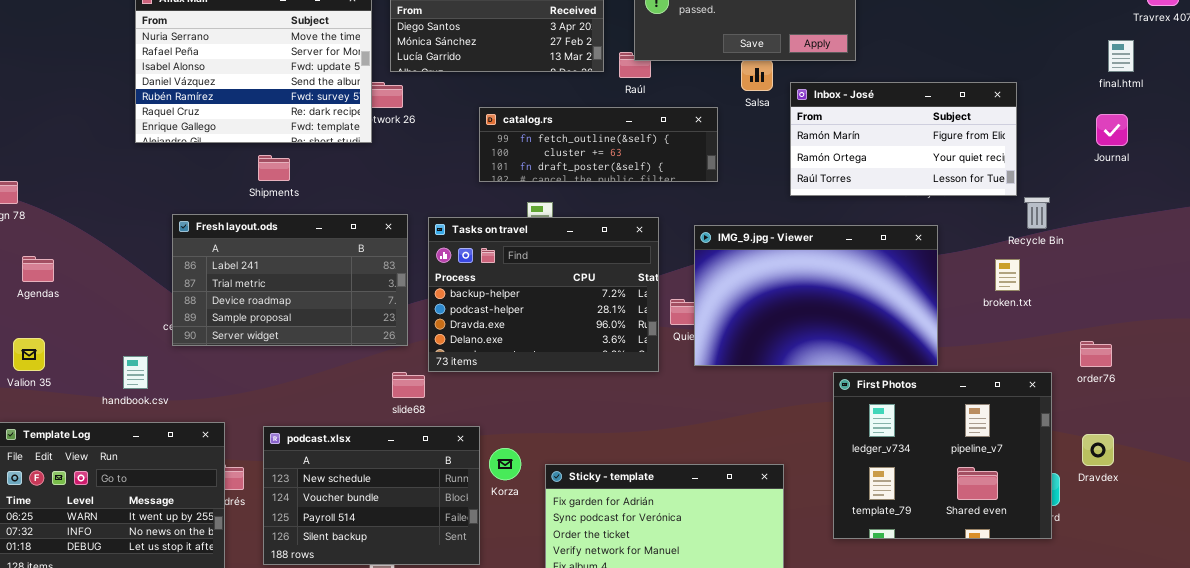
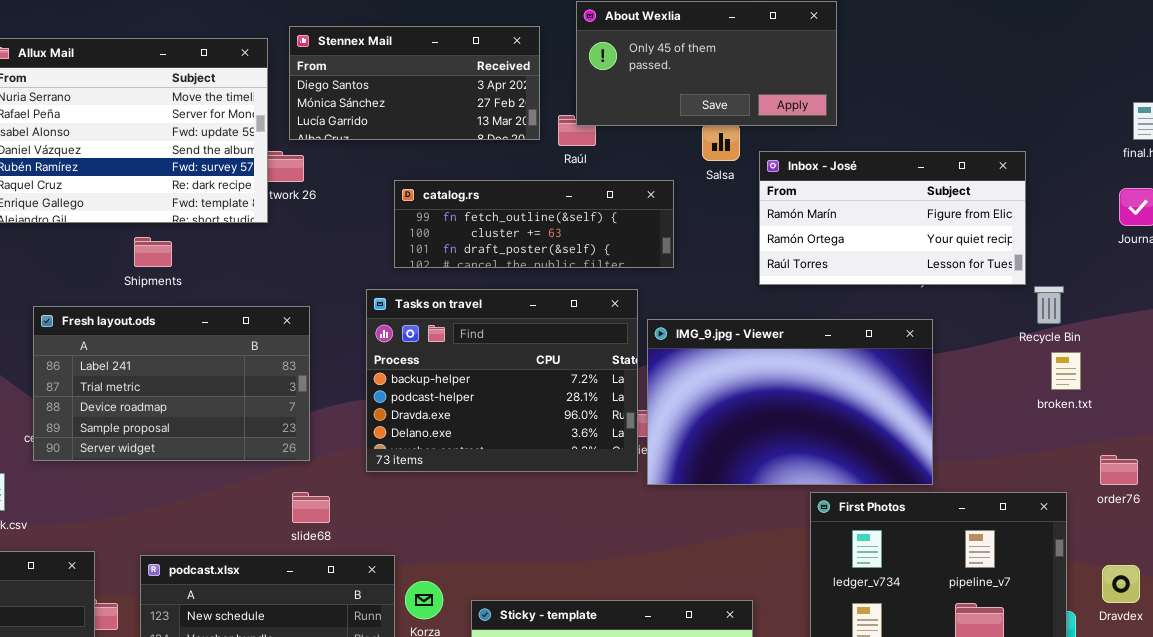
Tasks on travel: [428,217,659,372] -> [366,289,638,472], moved
broken.txt: [995,259,1020,291] -> [1051,352,1081,390], moved

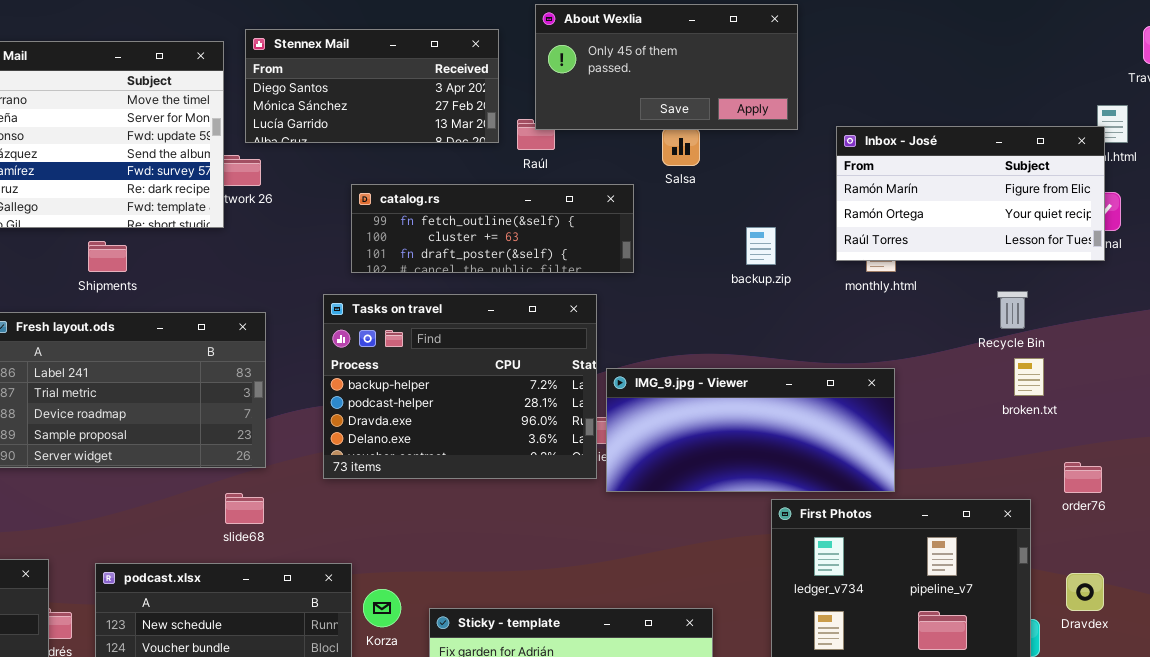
Inbox - José: [759,151,1026,285] -> [836,126,1105,261], moved
IMG_9.jpg - Viewer: [647,319,933,485] -> [606,368,895,492], resized
slide68: [292,492,330,523] -> [225,493,264,524], moved

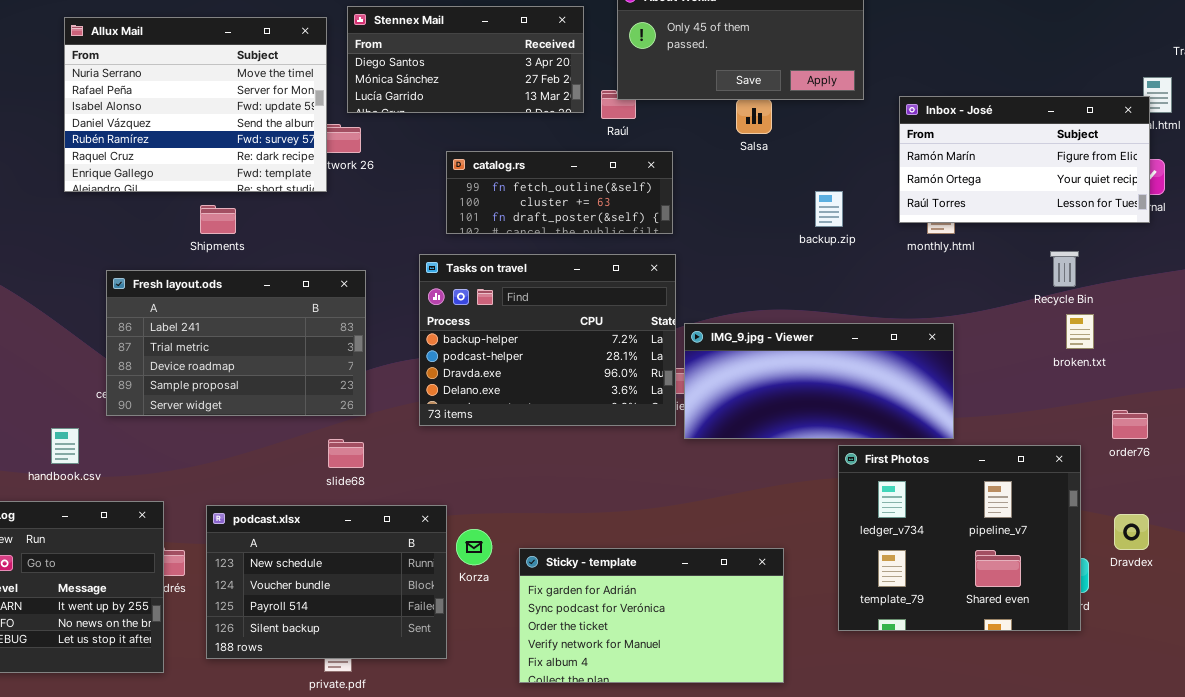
catalog.rs: [351,184,634,273] -> [446,151,673,234], resized

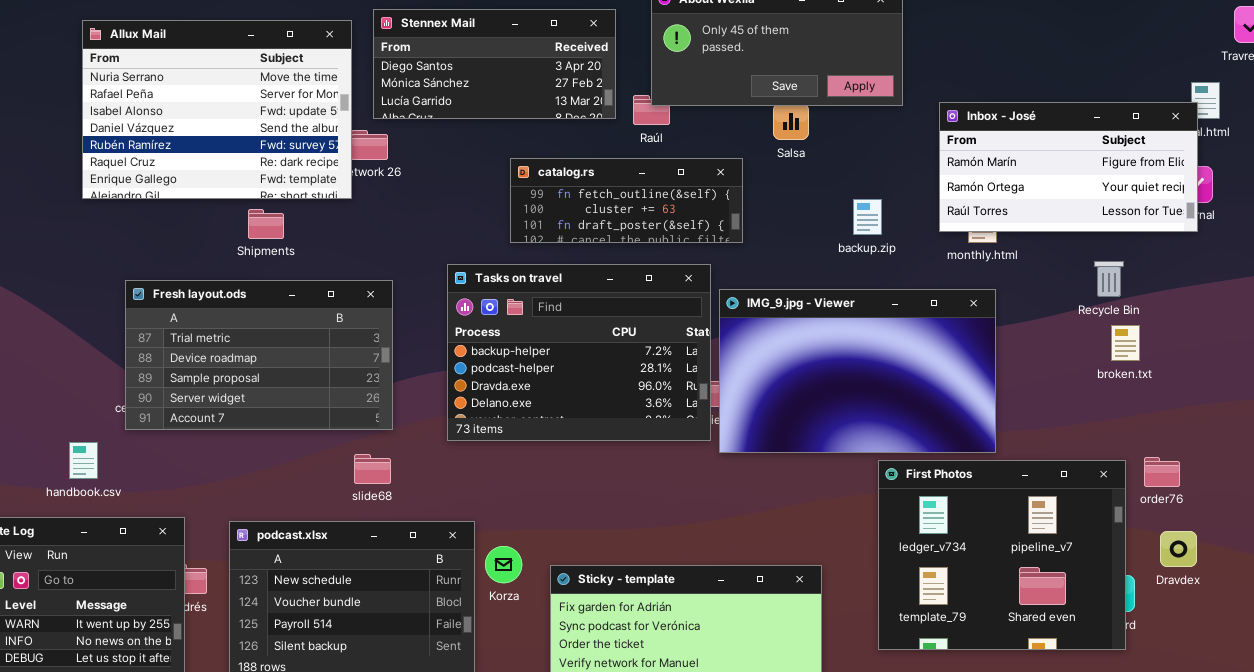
catalog.rs: [446,151,673,234] -> [510,158,743,243], moved
Shipments: [200,205,236,234] -> [248,209,284,239], moved
Fresh layout.ods: [106,270,366,416] -> [125,280,393,430], scrolled down 1 row
IMG_9.jpg - Viewer: [684,323,954,439] -> [719,289,996,453], resized
order76: [1112,410,1148,439] -> [1144,457,1180,487], moved

